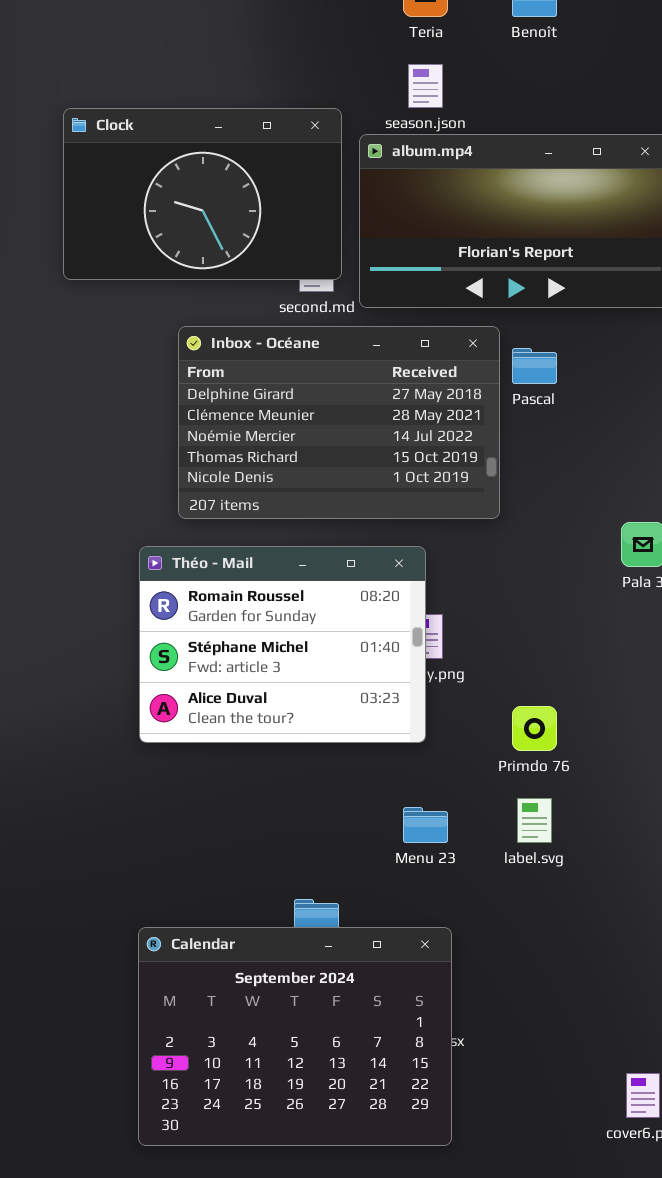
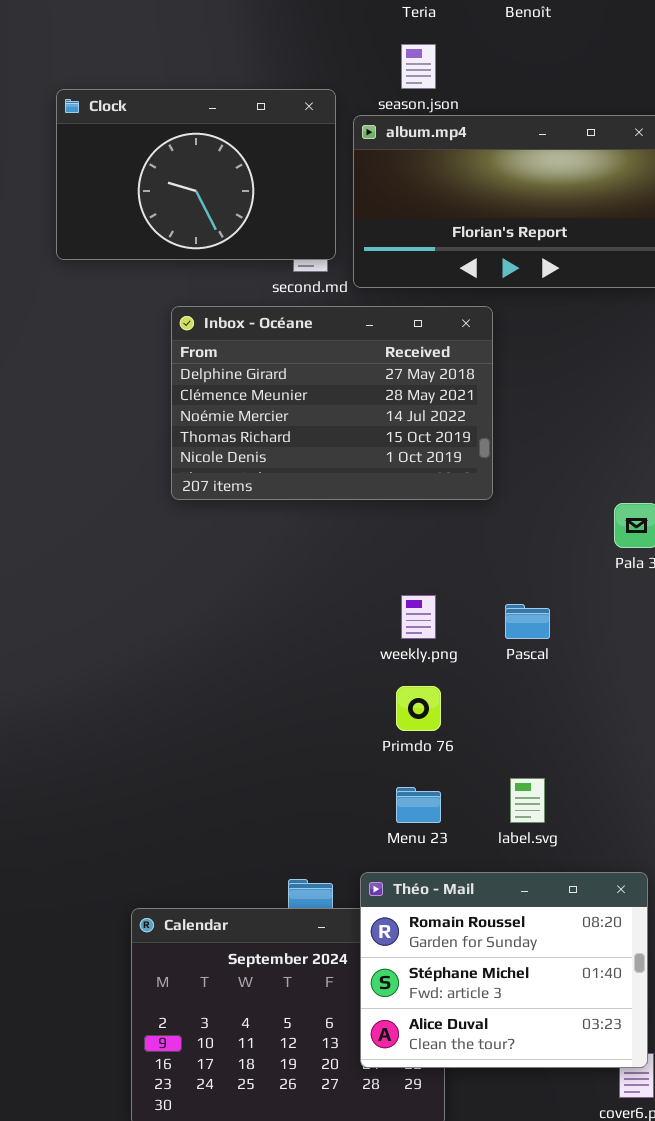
Pascal: [512,348,557,384] -> [505,604,550,639], moved
Théo - Mail: [139,546,426,743] -> [360,872,648,1068], moved
Primdo 76: [512,706,557,751] -> [396,686,441,731], moved

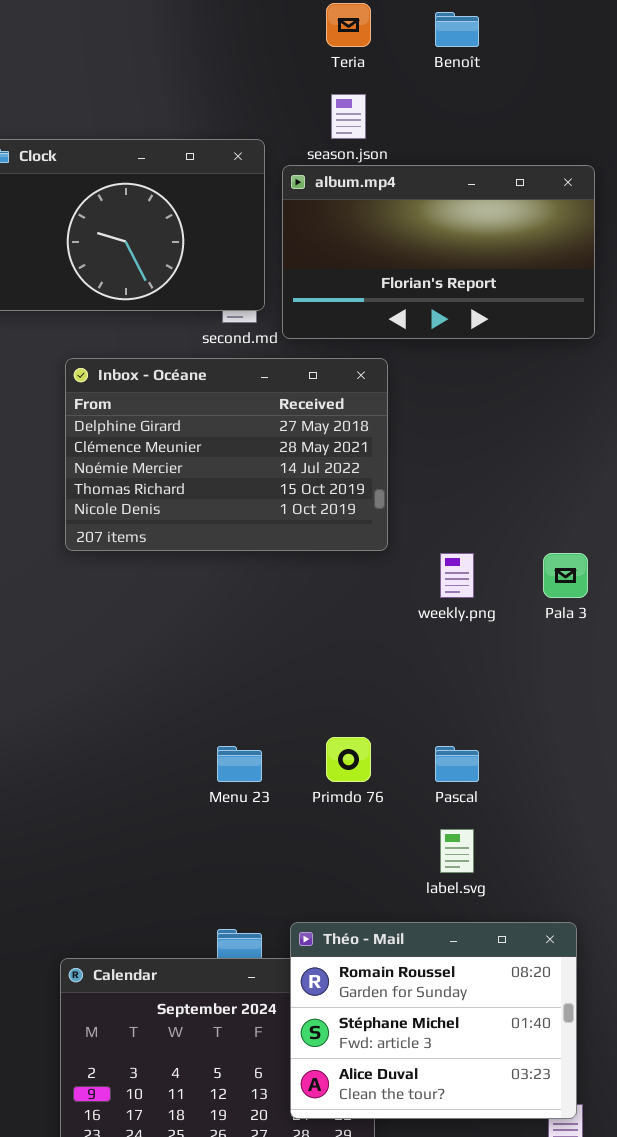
Inbox - Océane: [171,306,493,500] -> [65,358,388,551], moved
weekly.png: [401,595,436,639] -> [440,553,474,598], moved
Pascal: [505,604,550,639] -> [435,746,479,782], moved
Menu 23: [396,787,441,823] -> [217,746,262,782], moved

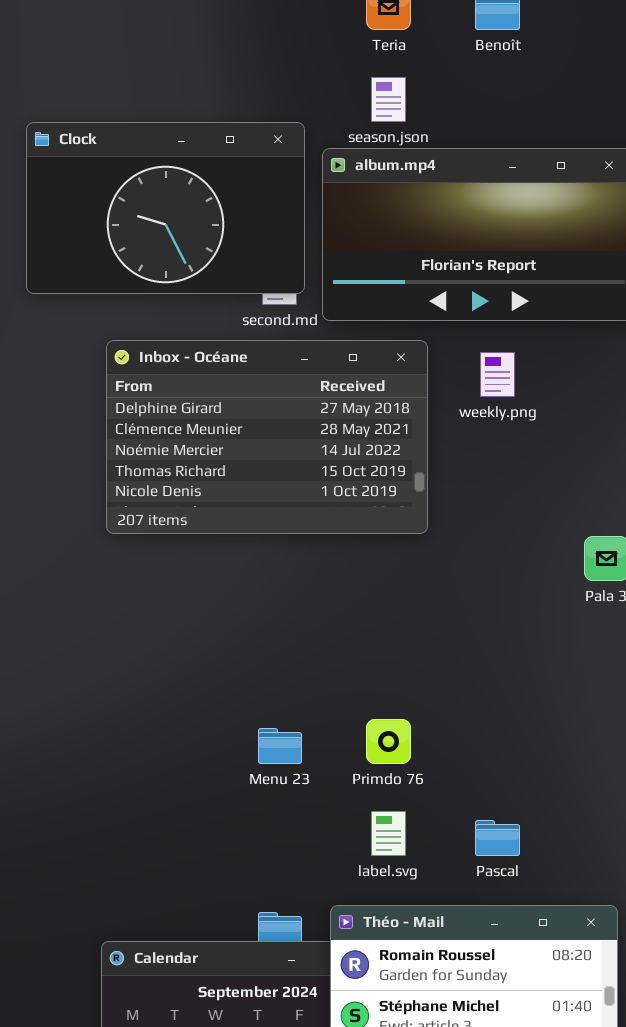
weekly.png: [440,553,474,598] -> [480,352,515,397], moved
Pascal: [435,746,479,782] -> [475,820,520,856], moved
label.svg: [440,829,474,873] -> [371,811,406,856], moved

